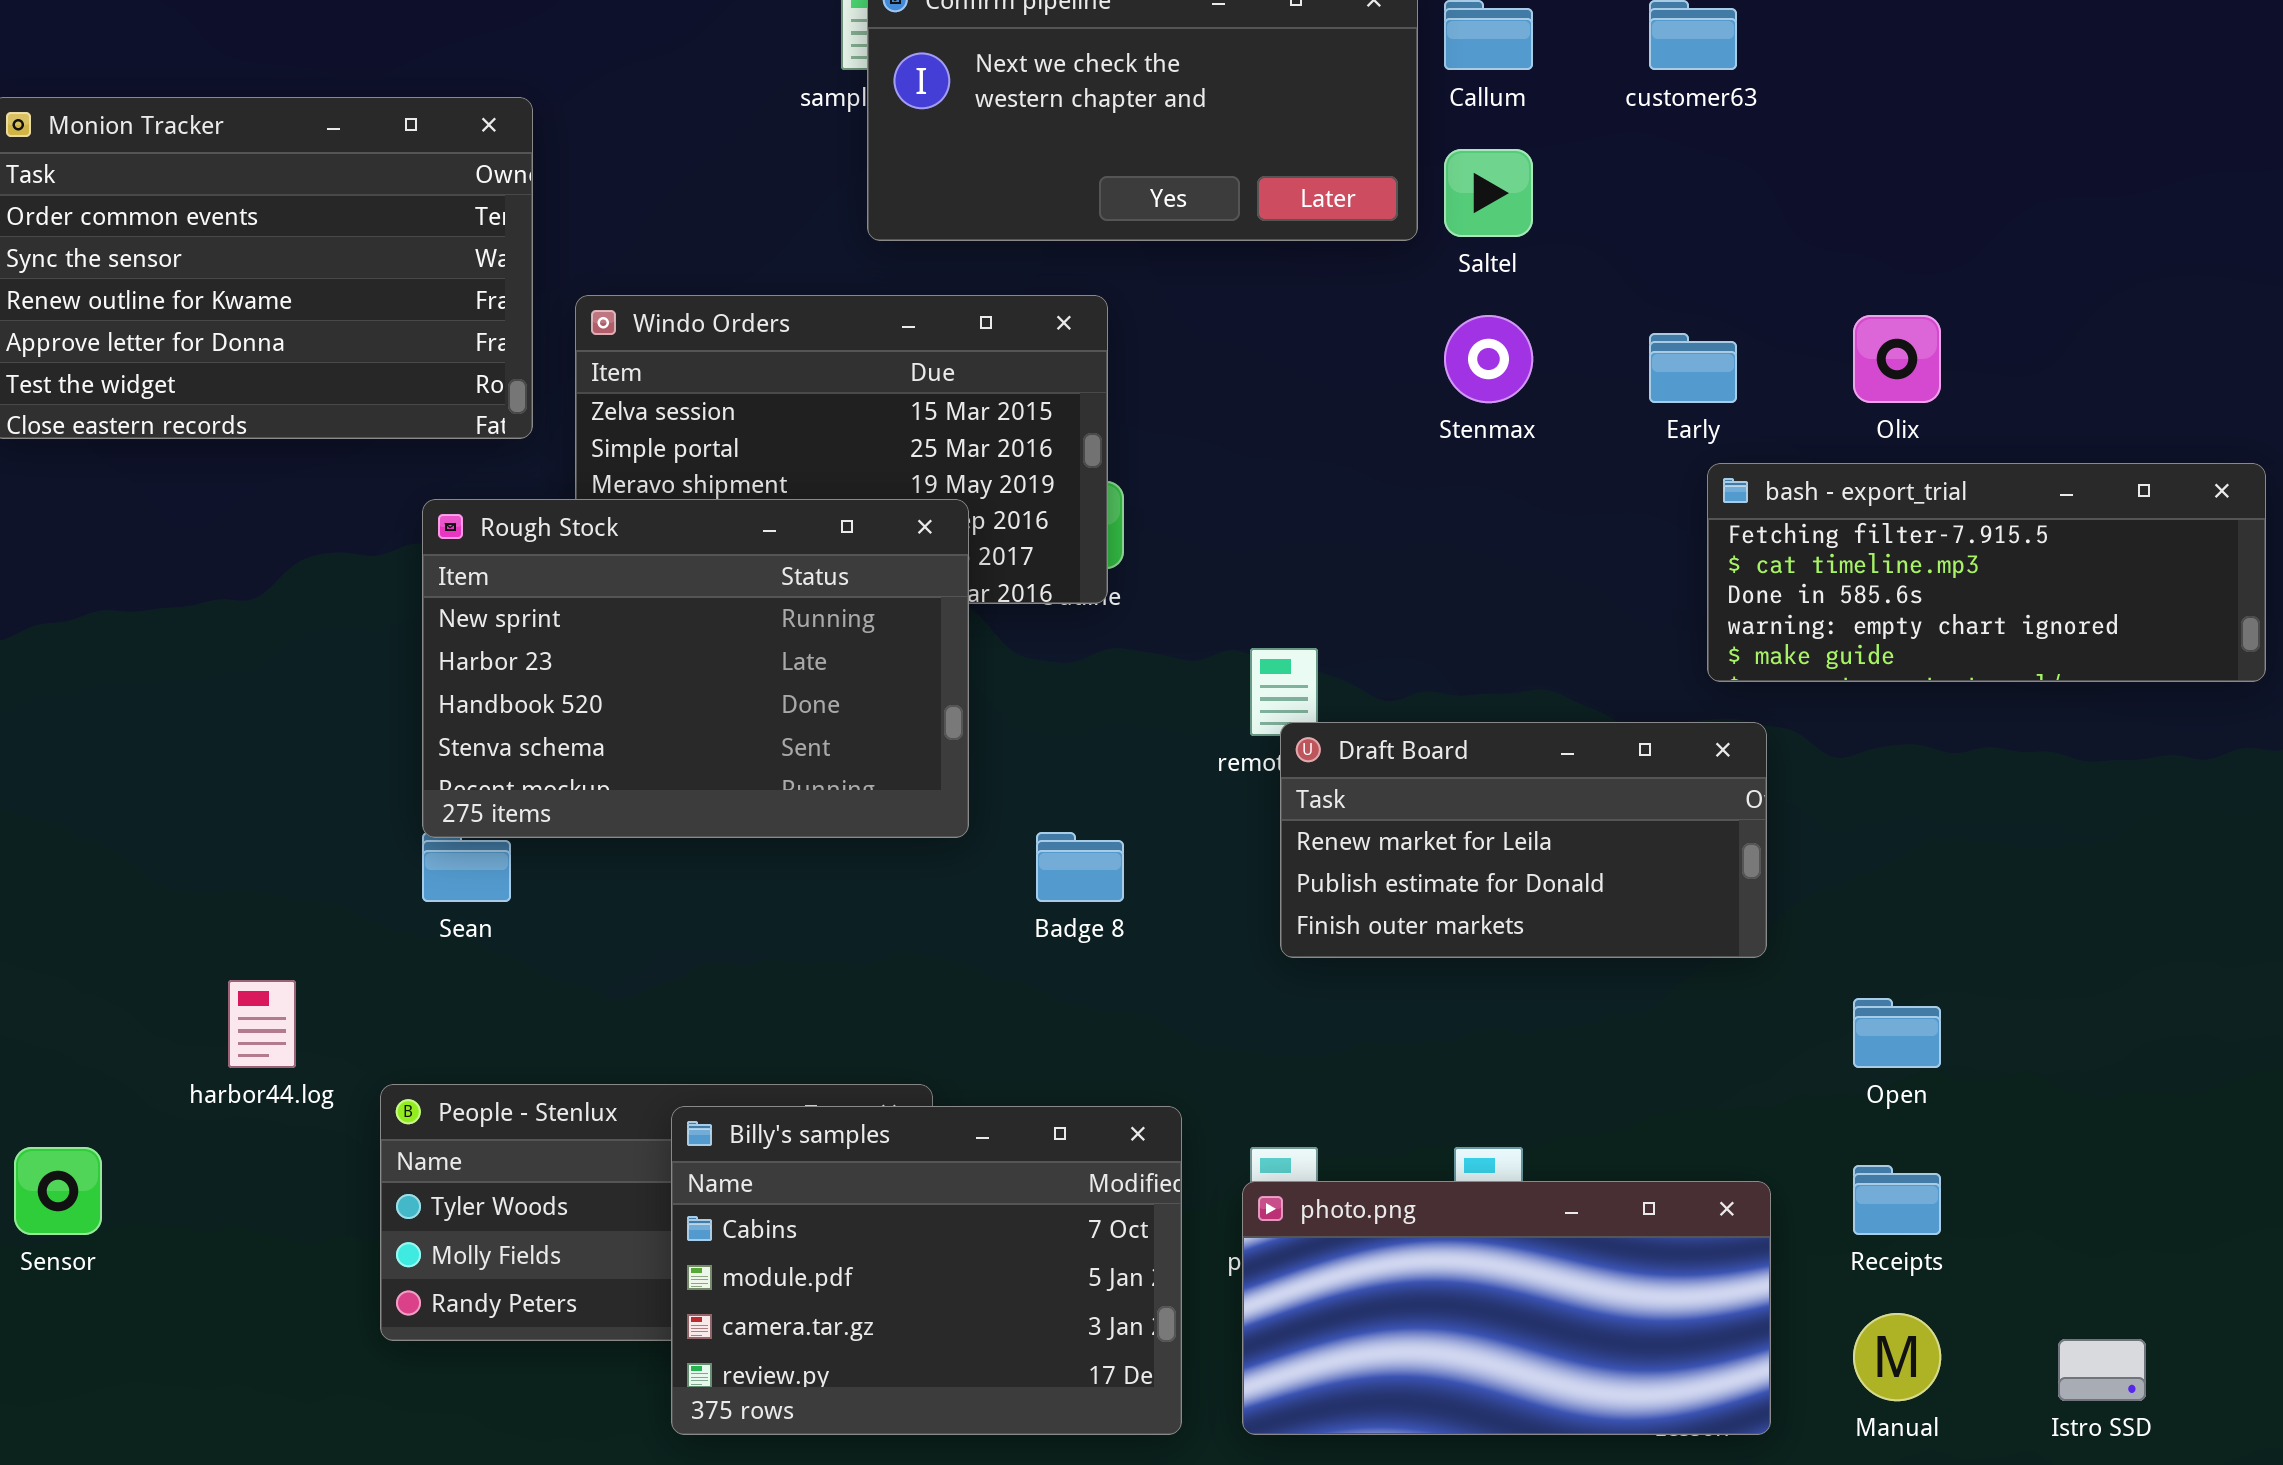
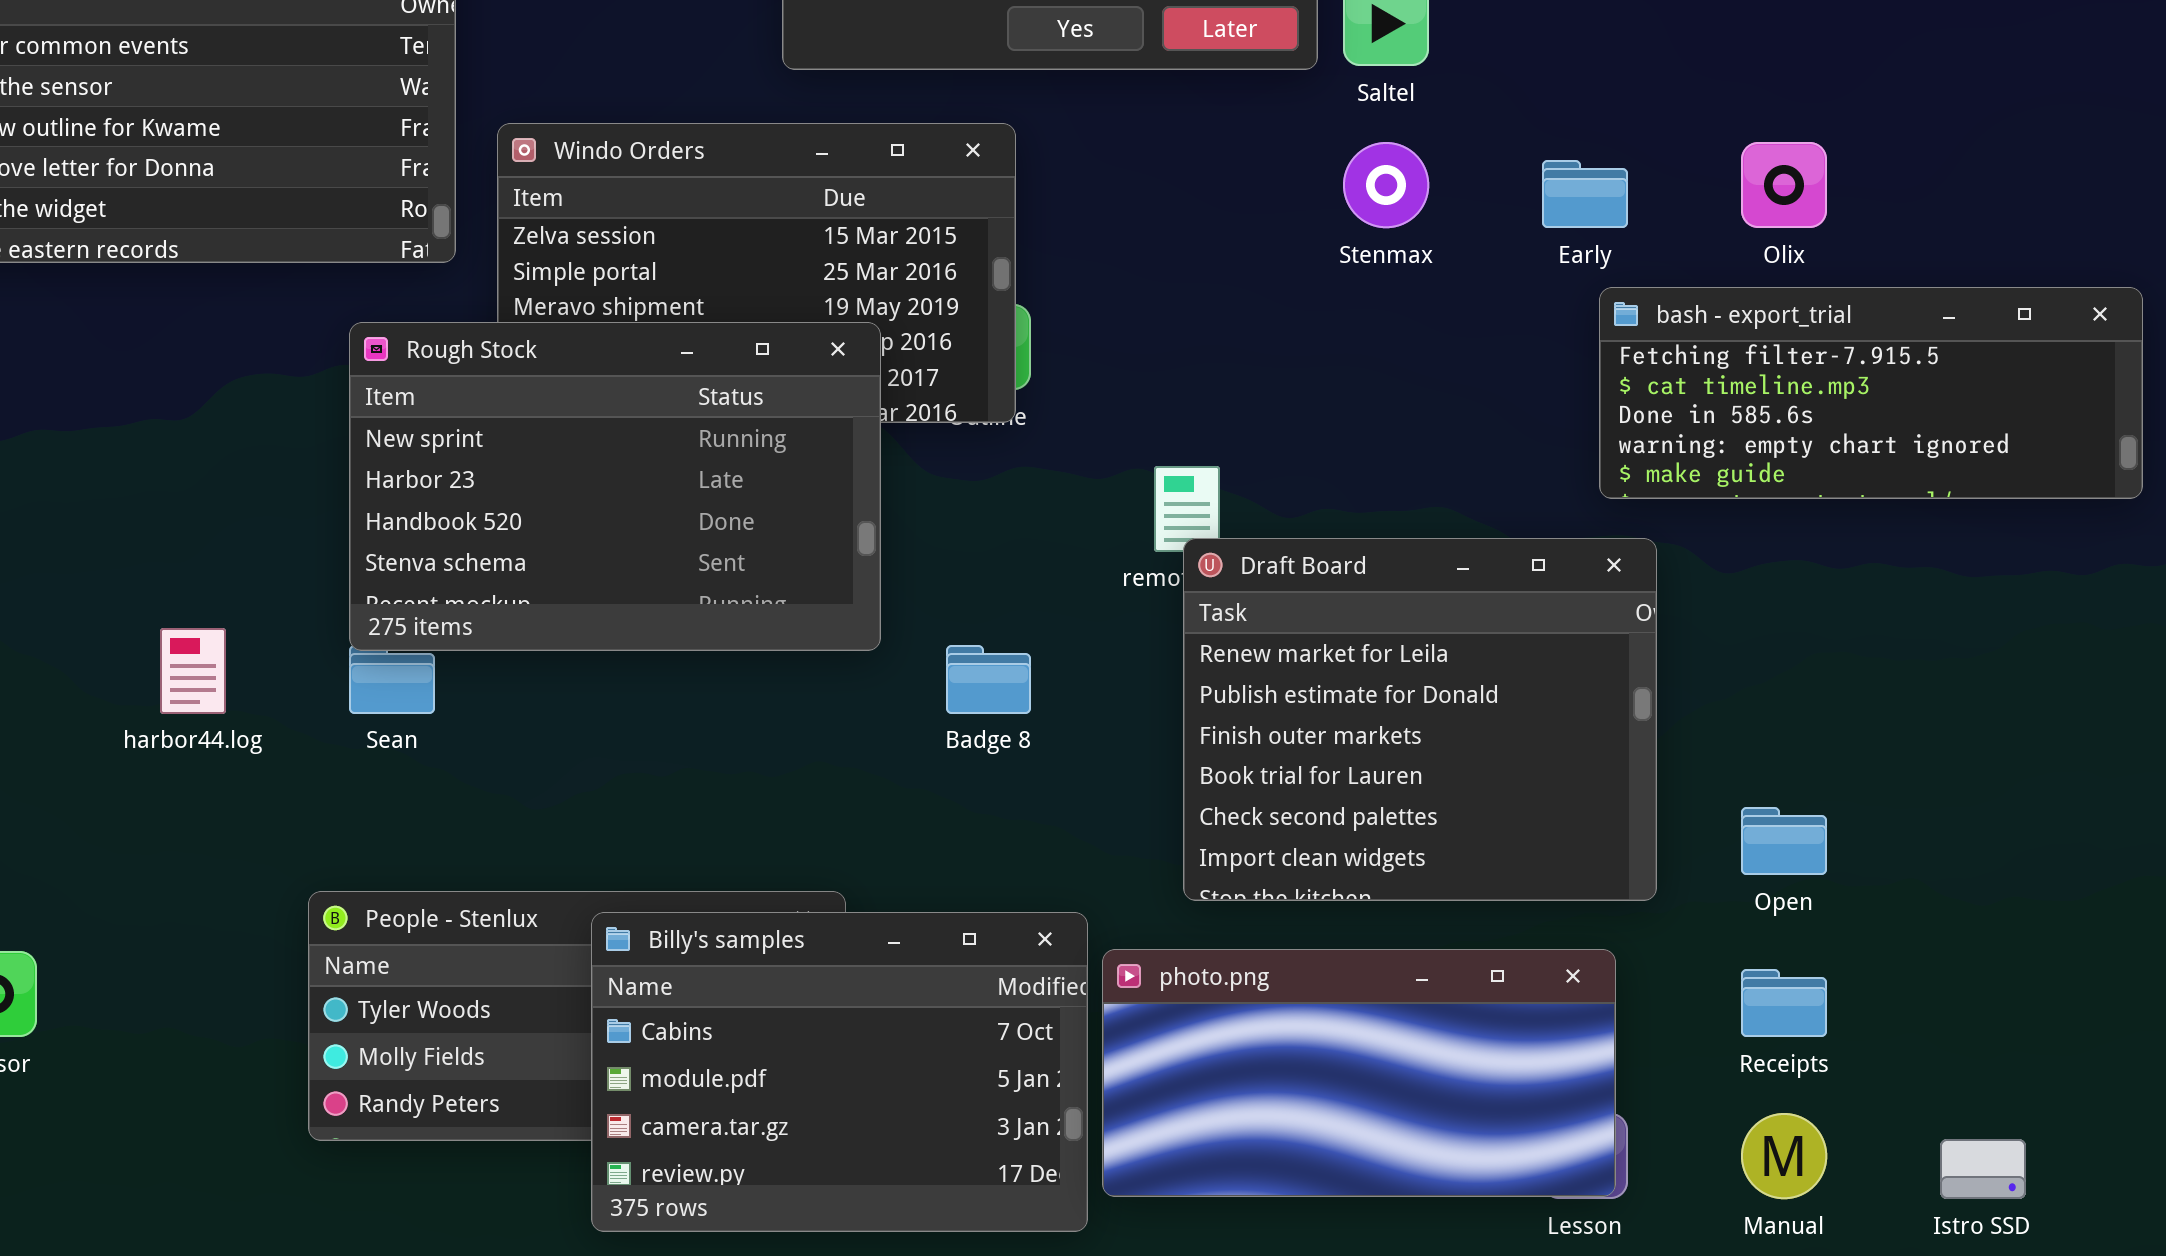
Draft Board: [1280,722,1767,958] -> [1183,538,1657,901], resized
harbor44.log: [228,980,296,1068] -> [160,628,226,714], moved
photo.png: [1242,1181,1771,1435] -> [1102,949,1616,1197], moved

